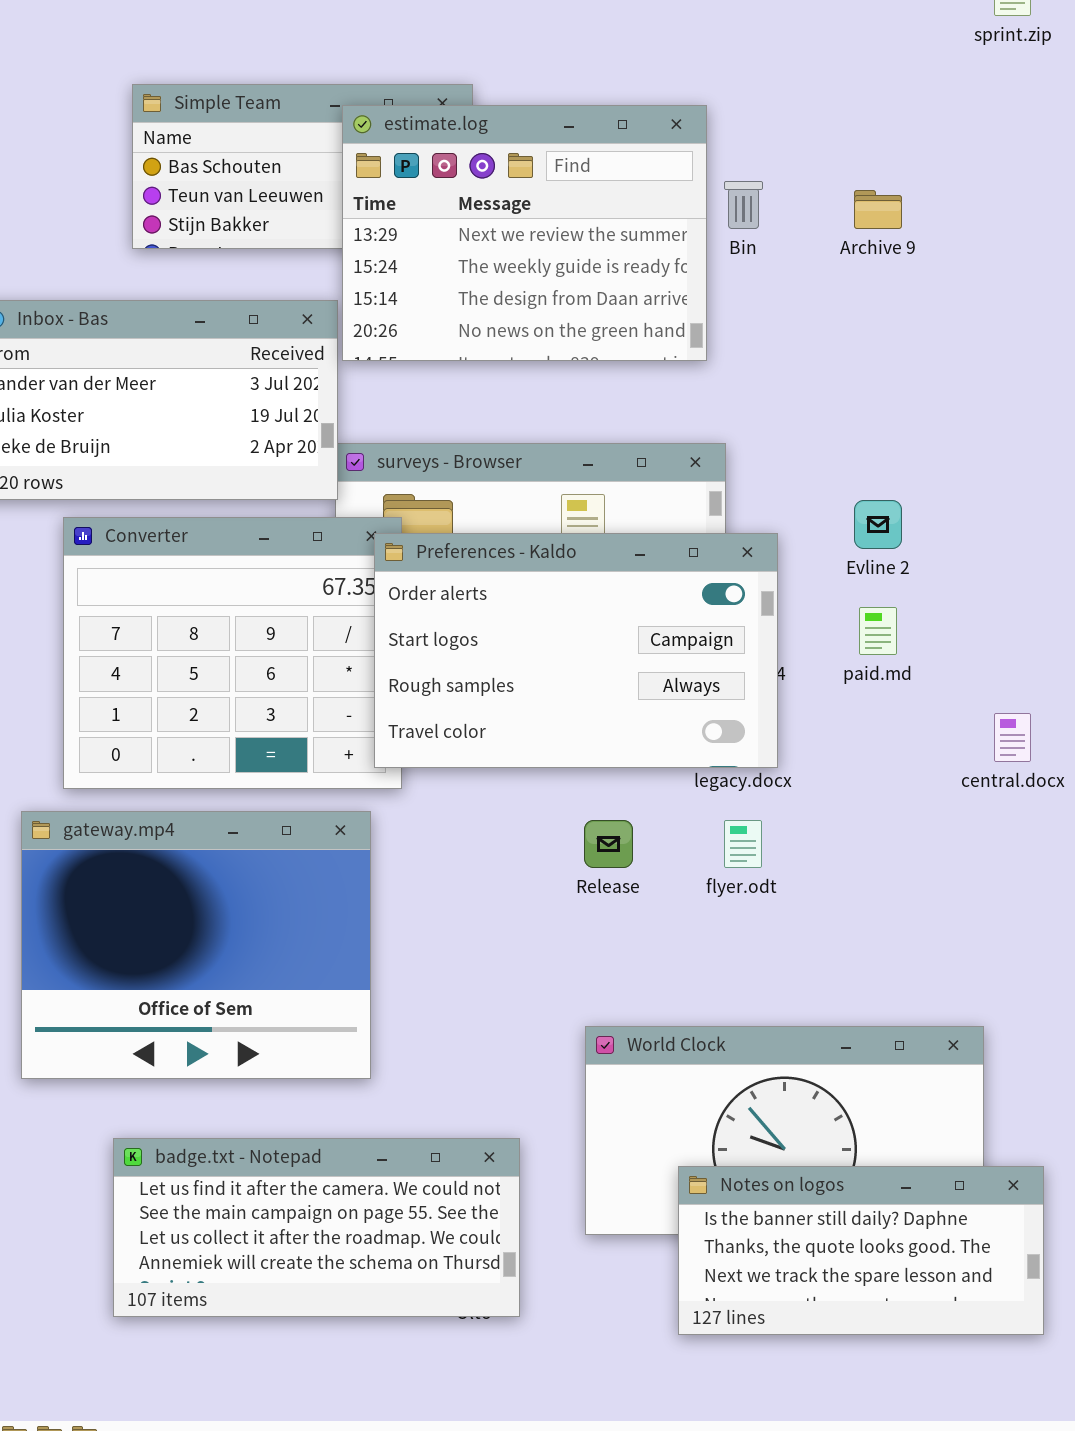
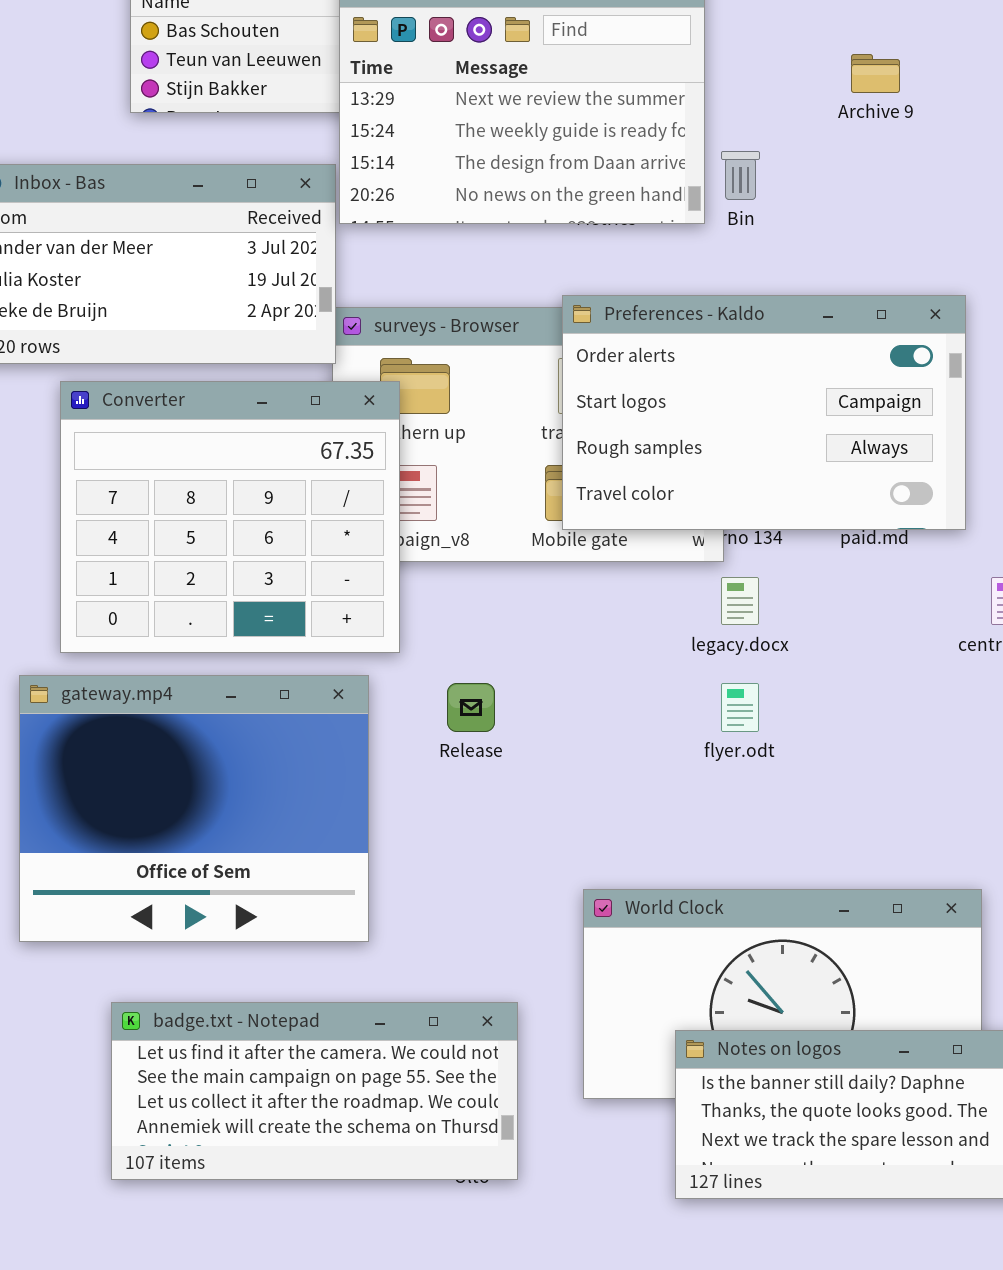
Bin: [724,181,763,229] -> [721,151,760,200], moved
Preferences - Kaldo: [374,533,778,768] -> [562,295,966,530], moved
Release: [584,820,633,868] -> [447,683,495,732], moved

